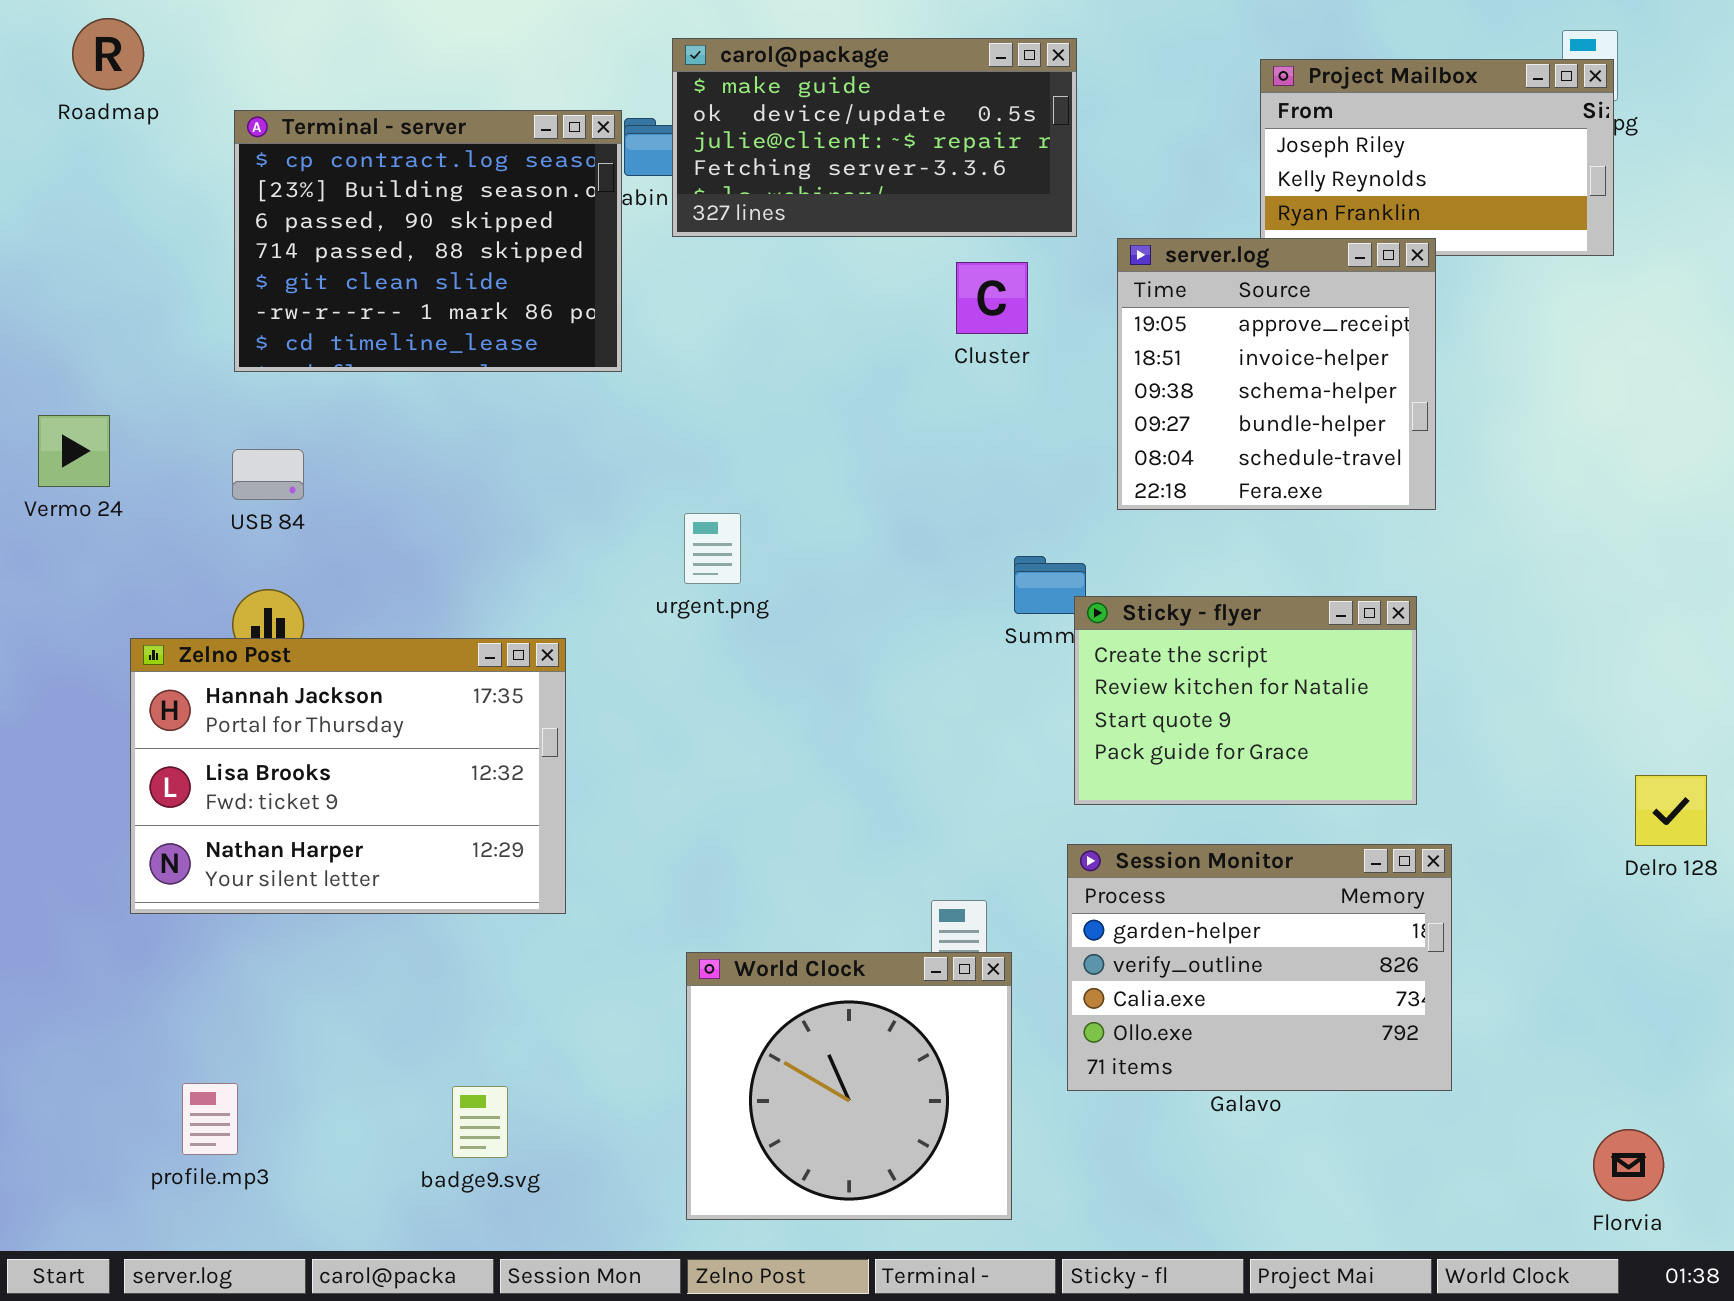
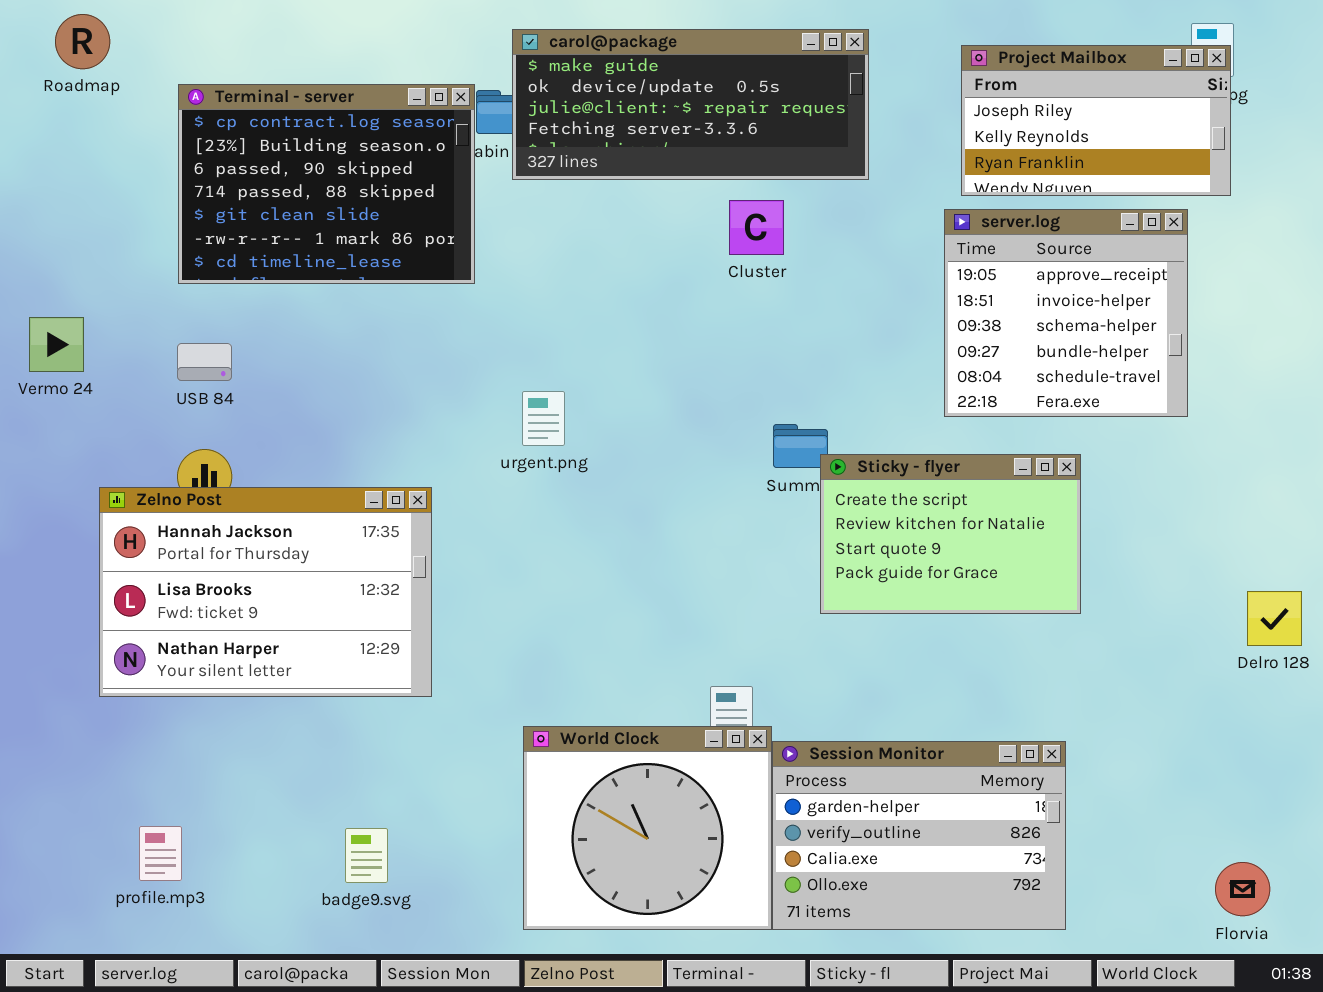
carol@package: [672,38,1077,237] -> [512,29,869,180], resized
server.log: [1117,238,1436,510] -> [944,209,1188,417], moved
Session Monitor: [1067,844,1452,1091] -> [772,741,1066,930], moved

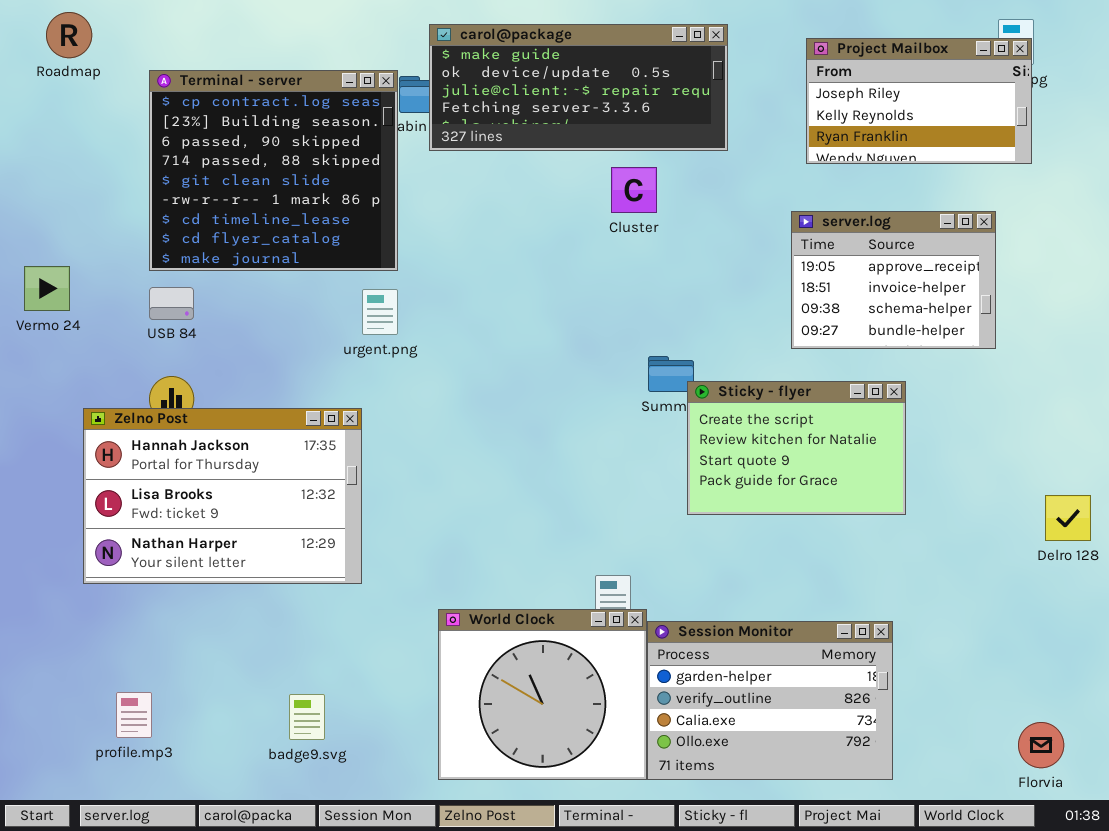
Terminal - server: [178,84,475,284] -> [149,70,398,271], resized
server.log: [944,209,1188,417] -> [791,211,996,349], resized
urgent.png: [522,391,565,446] -> [362,289,398,335], moved

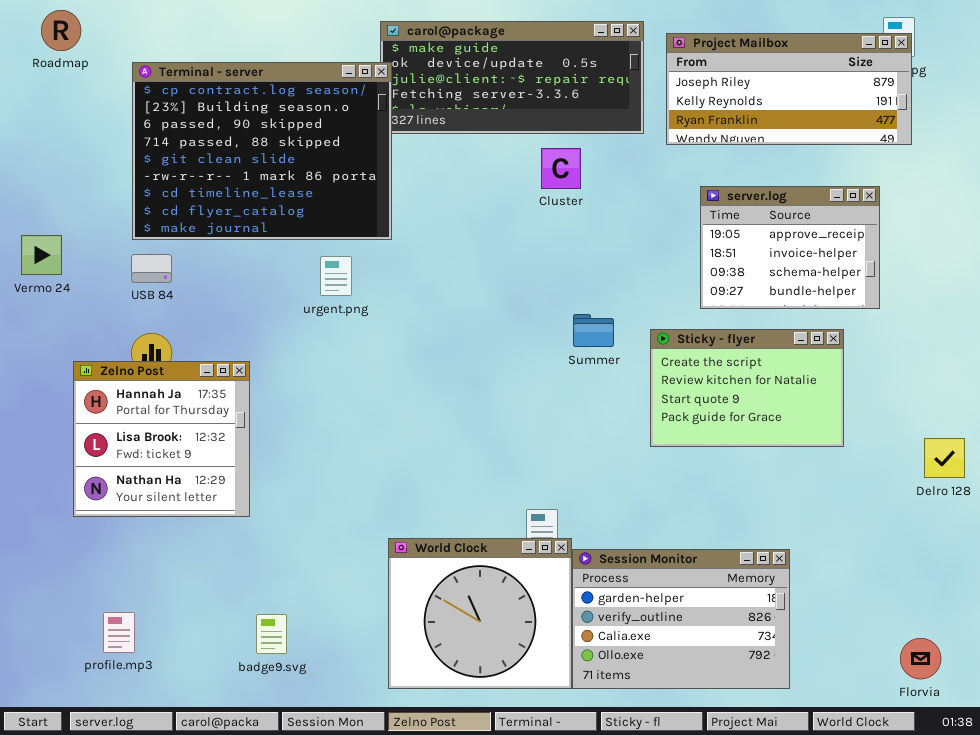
Project Mailbox: [806,38,1032,164] -> [666,33,912,145], resized
Terminal - server: [149,70,398,271] -> [132,62,392,240], resized
Sticky - flyer: [687,381,906,515] -> [650,329,844,447], moved
Zelno Post: [83,408,362,584] -> [73,361,250,517], resized

